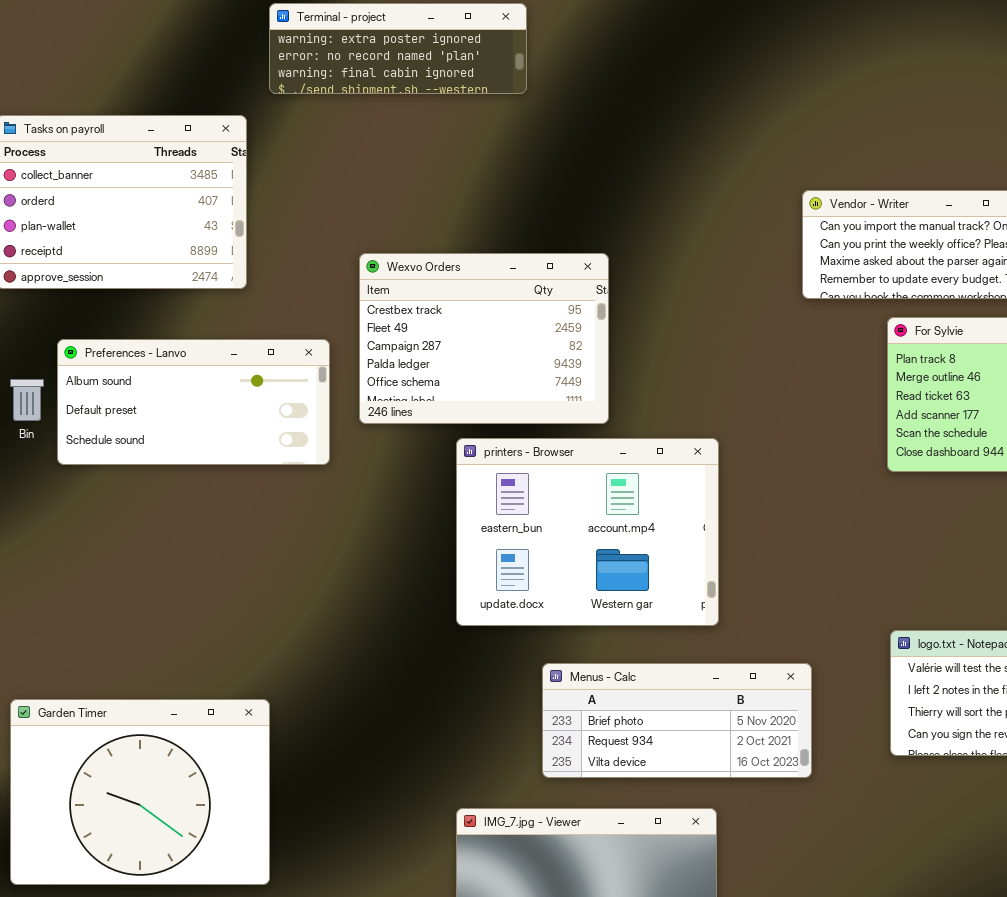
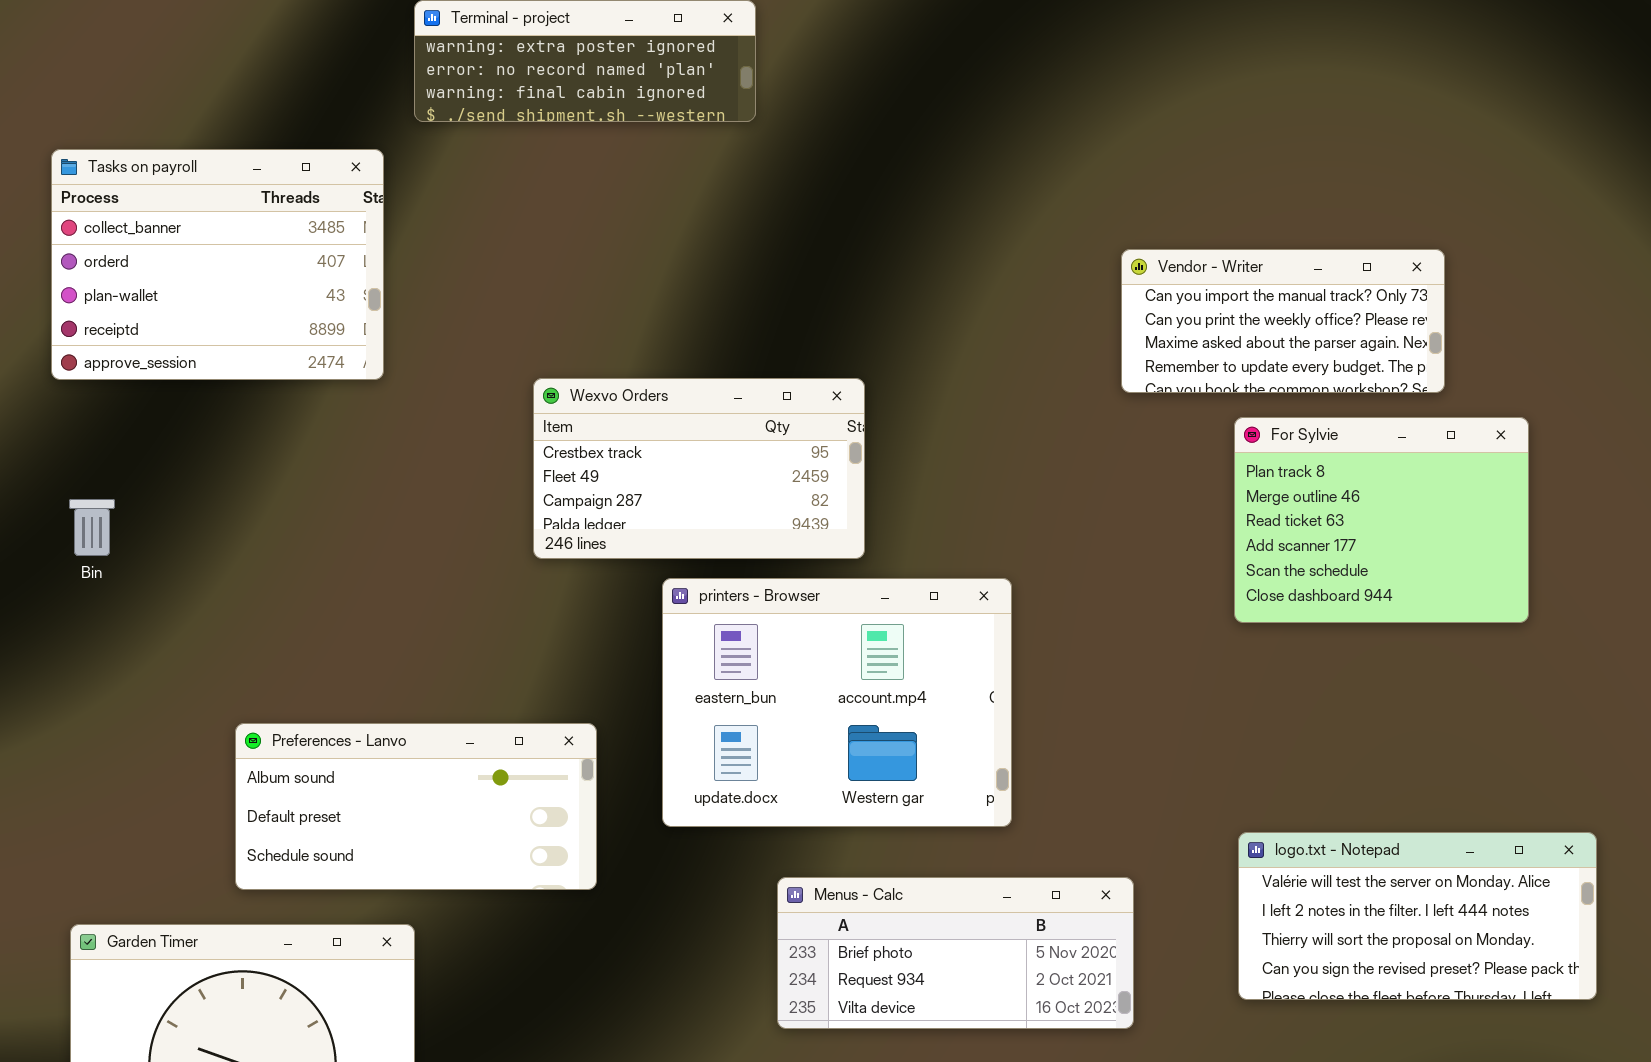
Wexvo Orders: [359,253,609,424] -> [533,378,865,559], resized
Preferences - Lanvo: [57,339,330,465] -> [235,723,597,890], moved

